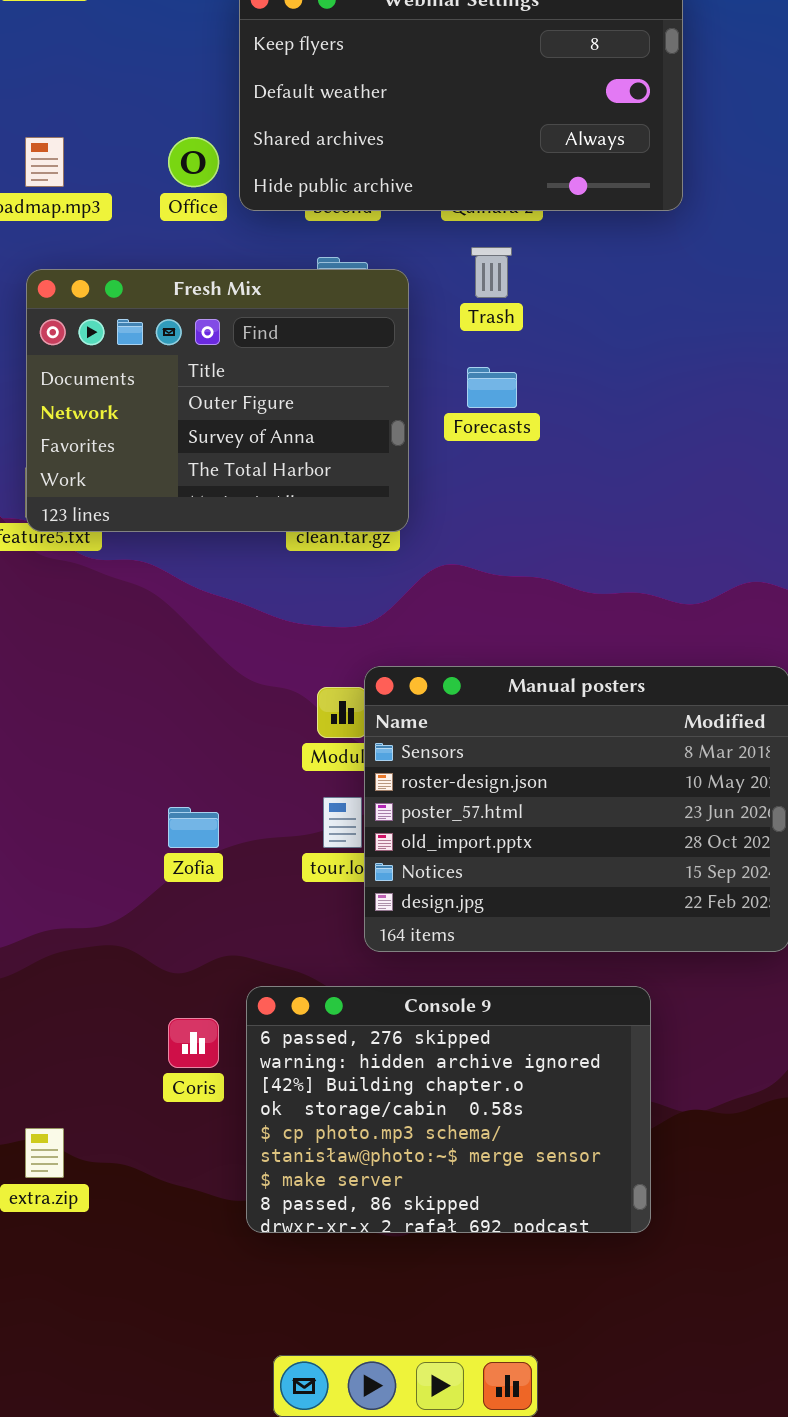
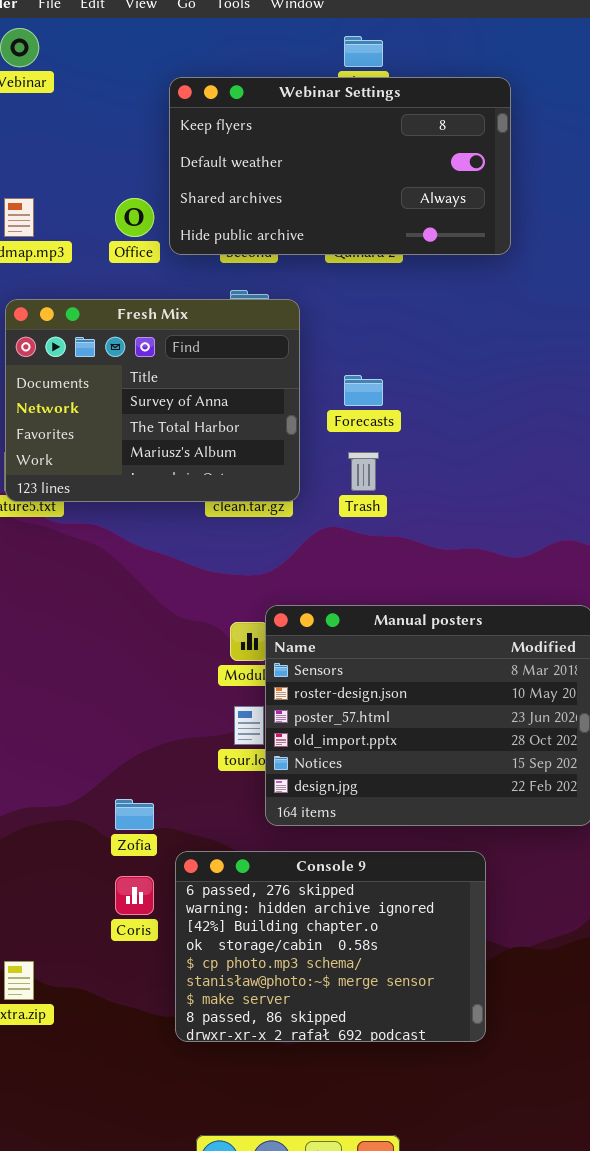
Trash: [471,247,512,298] -> [348,452,379,491], moved
Fresh Mix: [26,269,409,532] -> [5,299,300,502], scrolled down 1 row
Zofia: [168,807,219,848] -> [115,799,154,830], moved

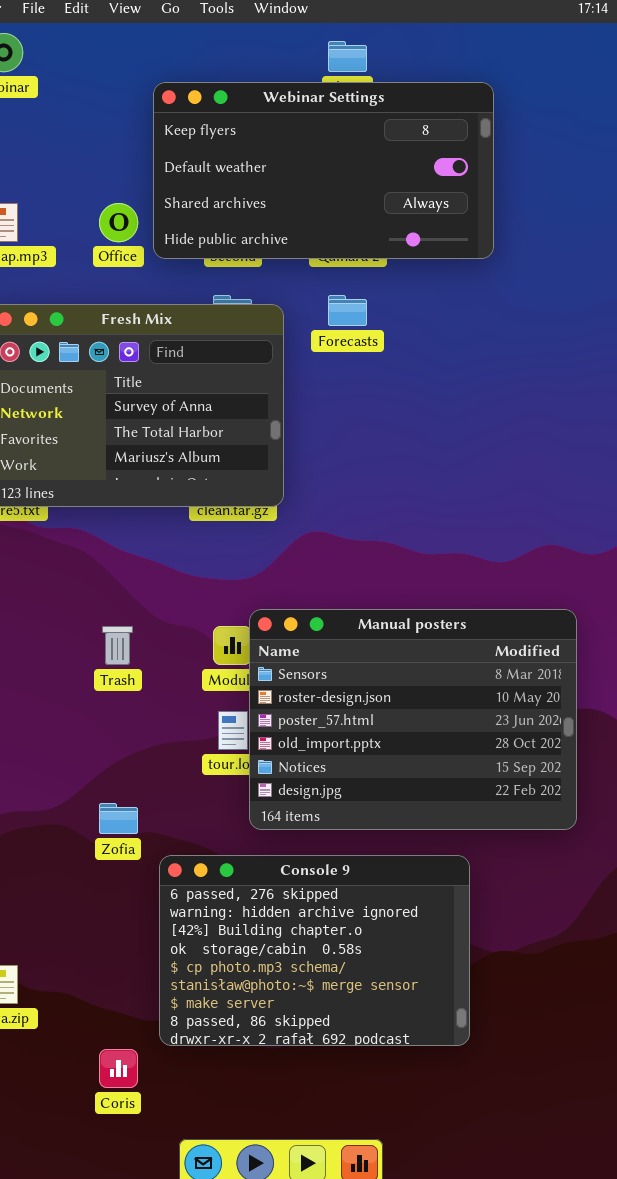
Forecasts: [344,375,383,406] -> [328,295,367,326], moved
Trash: [348,452,379,491] -> [102,626,133,665], moved
Coris: [115,876,154,915] -> [99,1049,138,1088], moved

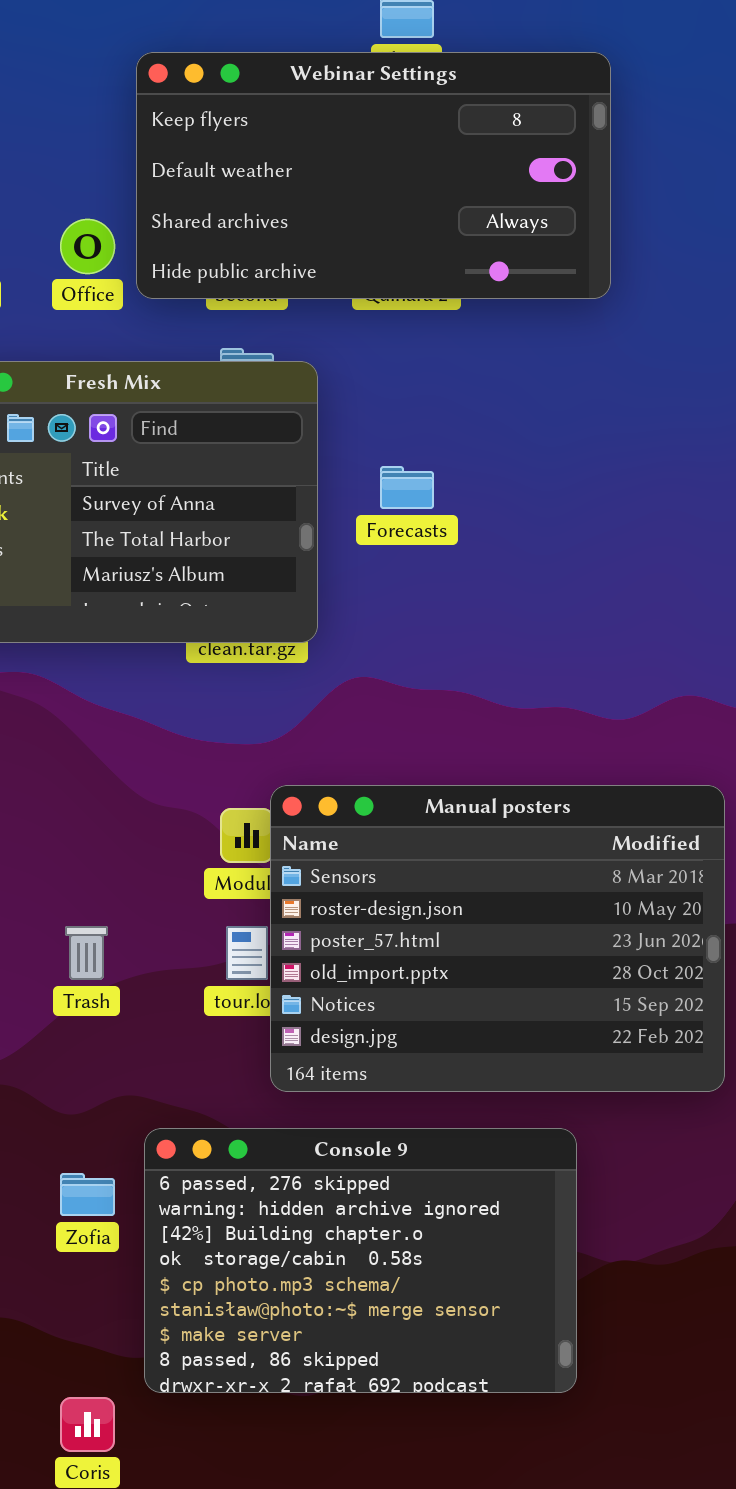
Forecasts: [328,295,367,326] -> [380,466,434,509], moved
Trash: [102,626,133,665] -> [65,926,108,980], moved
Zofia: [99,803,138,834] -> [60,1173,115,1216], moved

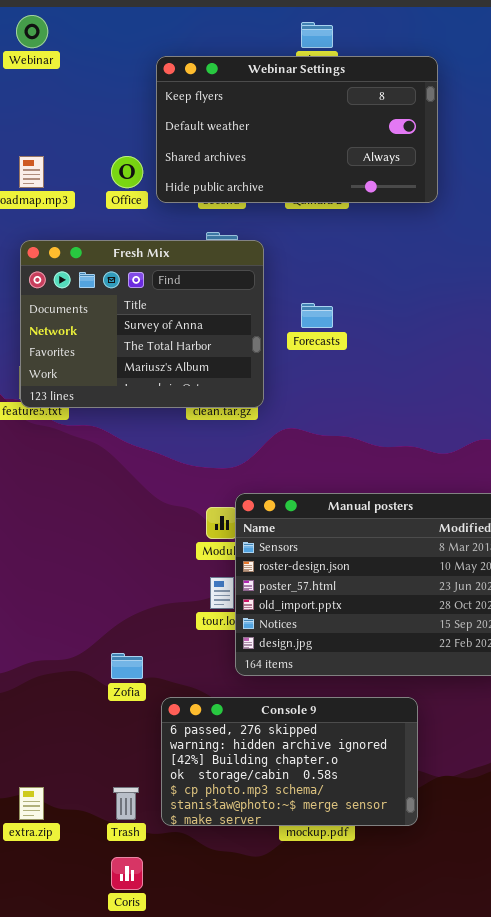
Trash: [65,926,108,980] -> [113,787,139,820], moved
Console 9: [144,1128,577,1393] -> [161,697,418,826], resized
Zofia: [60,1173,115,1216] -> [111,653,143,679], moved

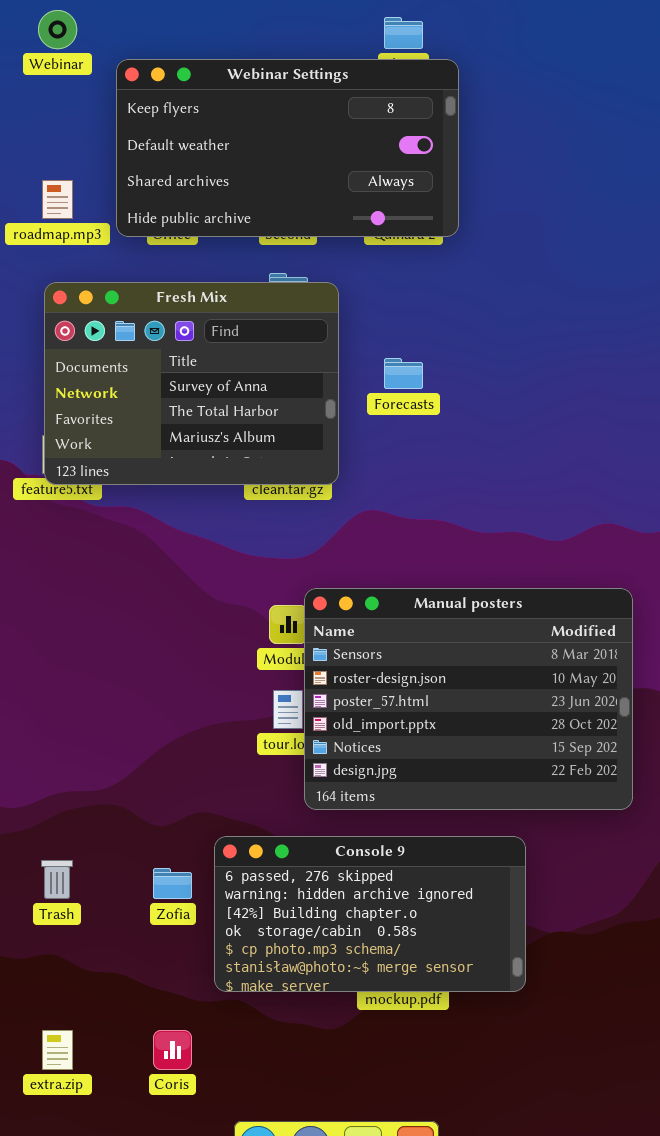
Webinar Settings: [156,56,438,203] -> [116,59,459,237], moved
Zofia: [111,653,143,679] -> [153,868,192,899], moved
extra.zip: [19,787,44,820] -> [42,1030,73,1070], moved
Trash: [113,787,139,820] -> [41,860,73,899], moved

